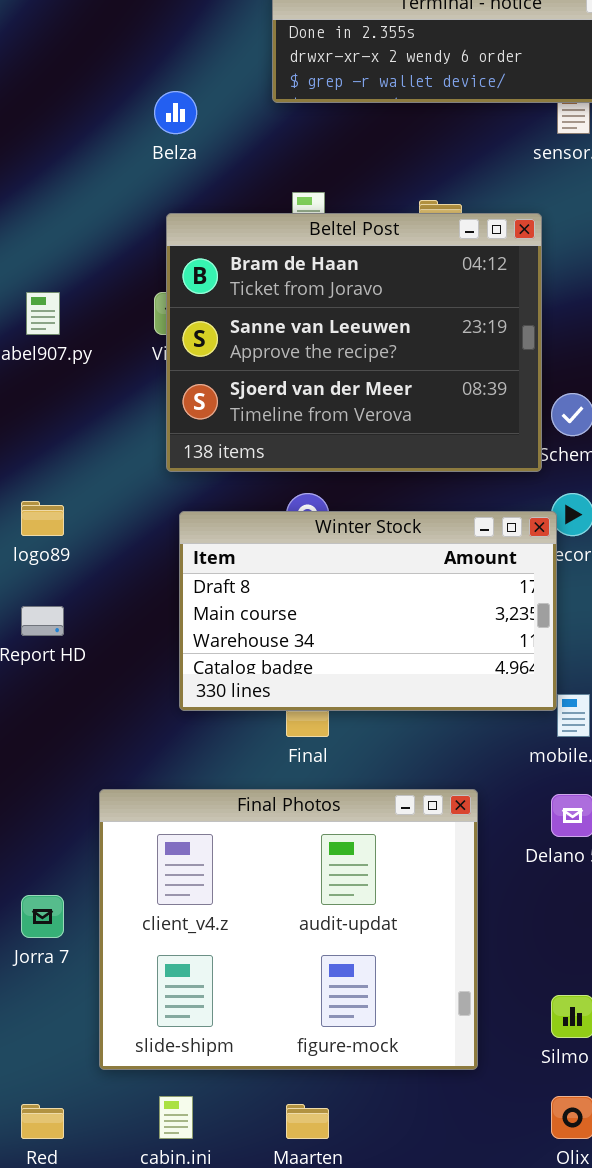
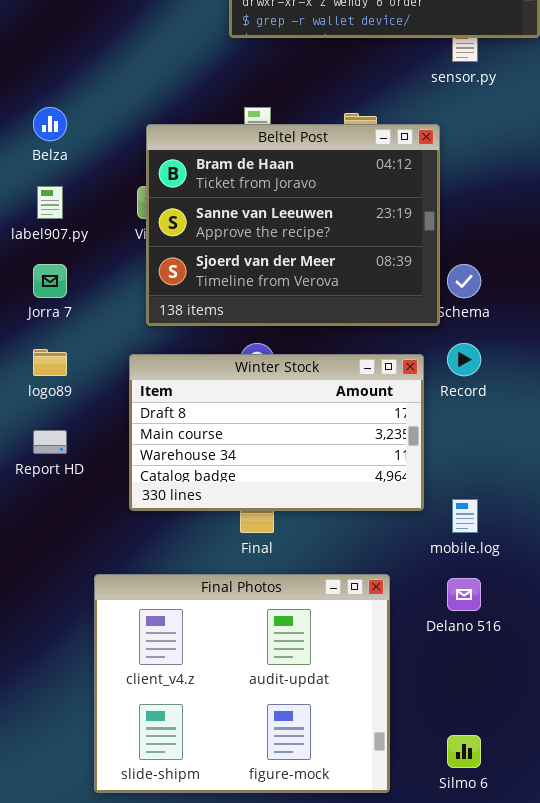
Belza: [154,91,197,134] -> [33,107,67,141], moved
Winter Stock: [179,511,557,711] -> [129,354,424,511], moved
Jorra 7: [21,895,64,938] -> [33,264,67,298], moved

